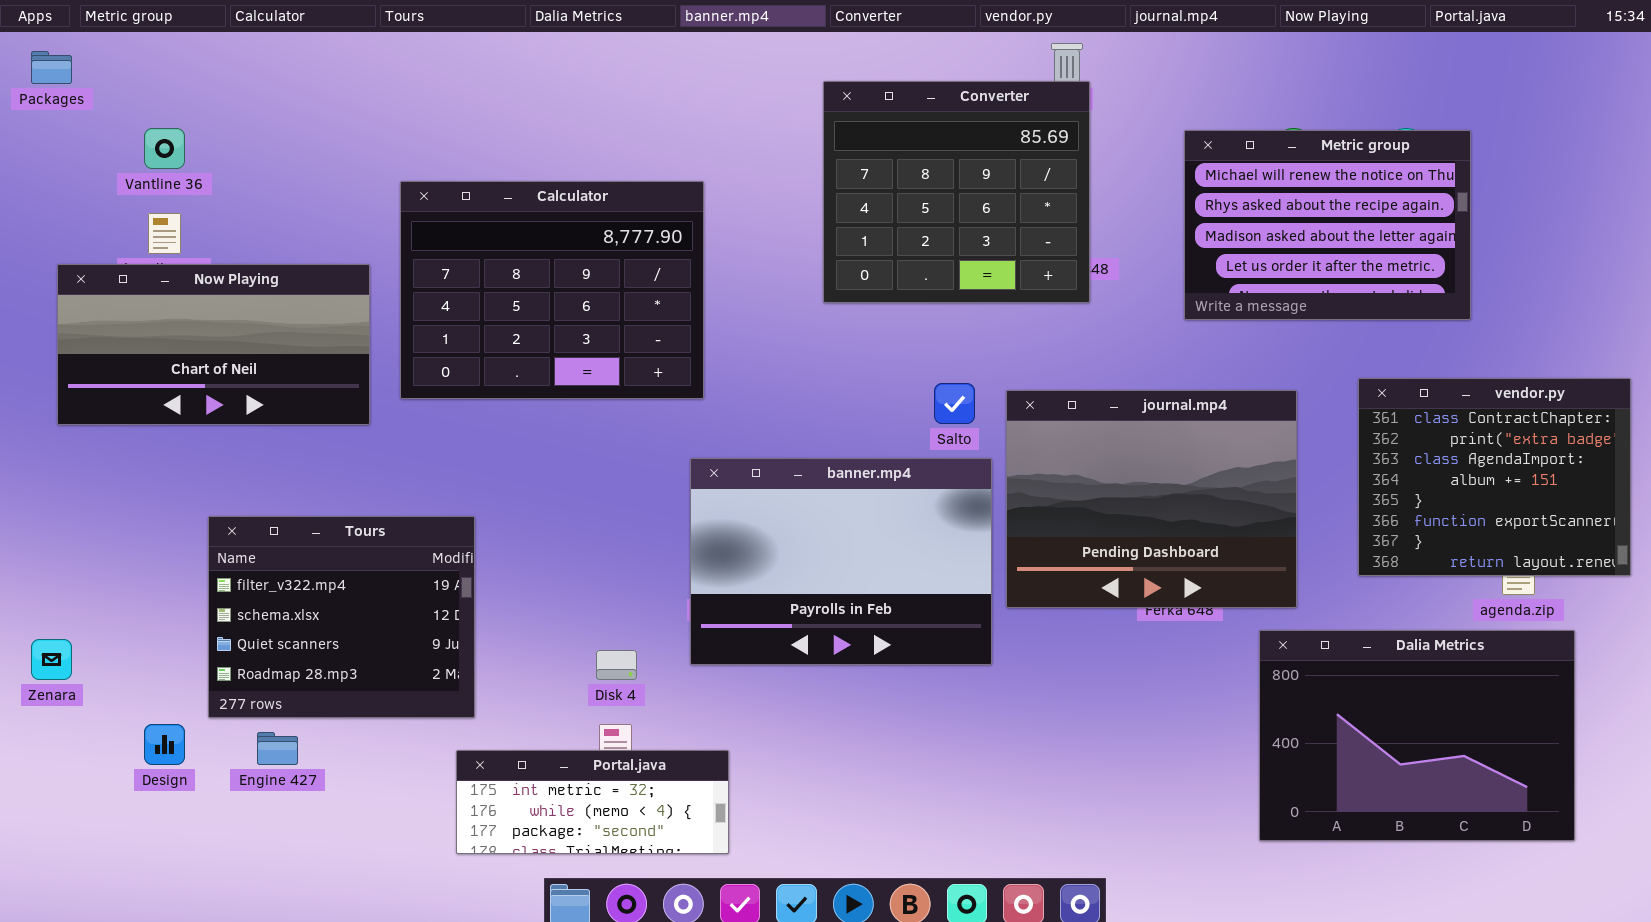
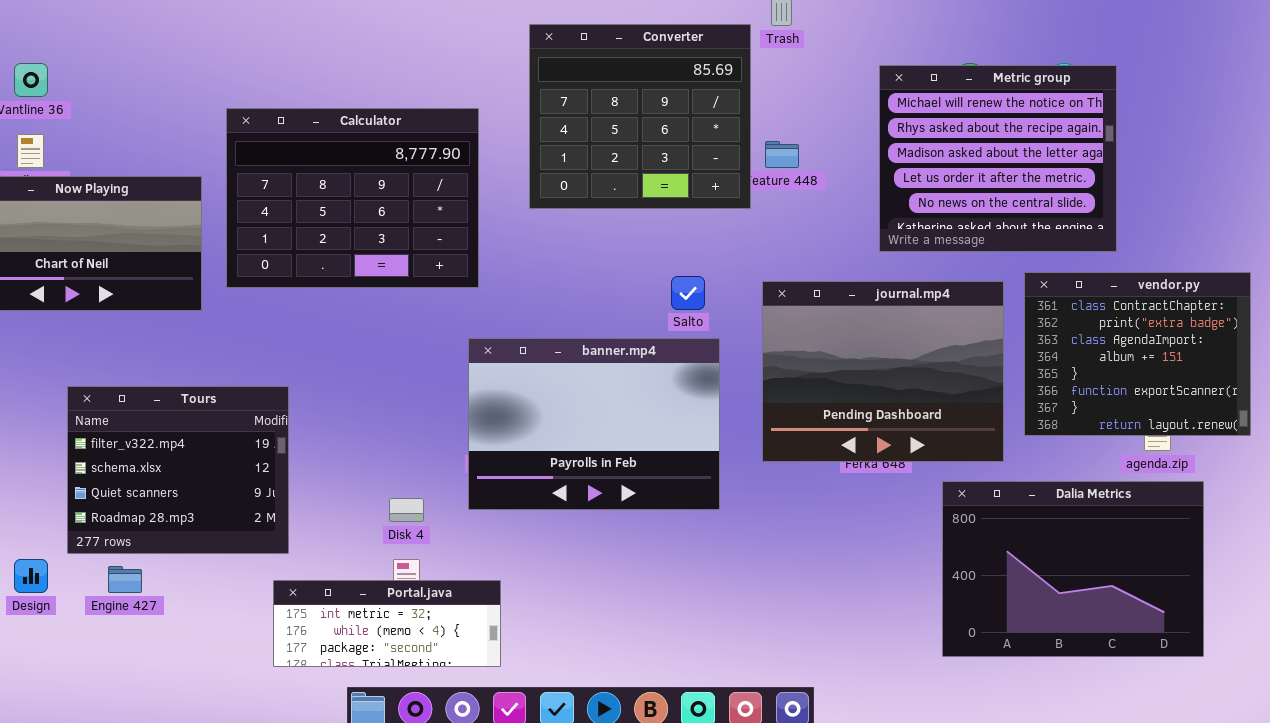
Converter: [823,81,1090,303] -> [529,24,751,209], moved
Metric group: [1184,130,1471,320] -> [879,65,1117,252], resized
journal.mp4: [1006,390,1297,608] -> [762,281,1004,462], moved

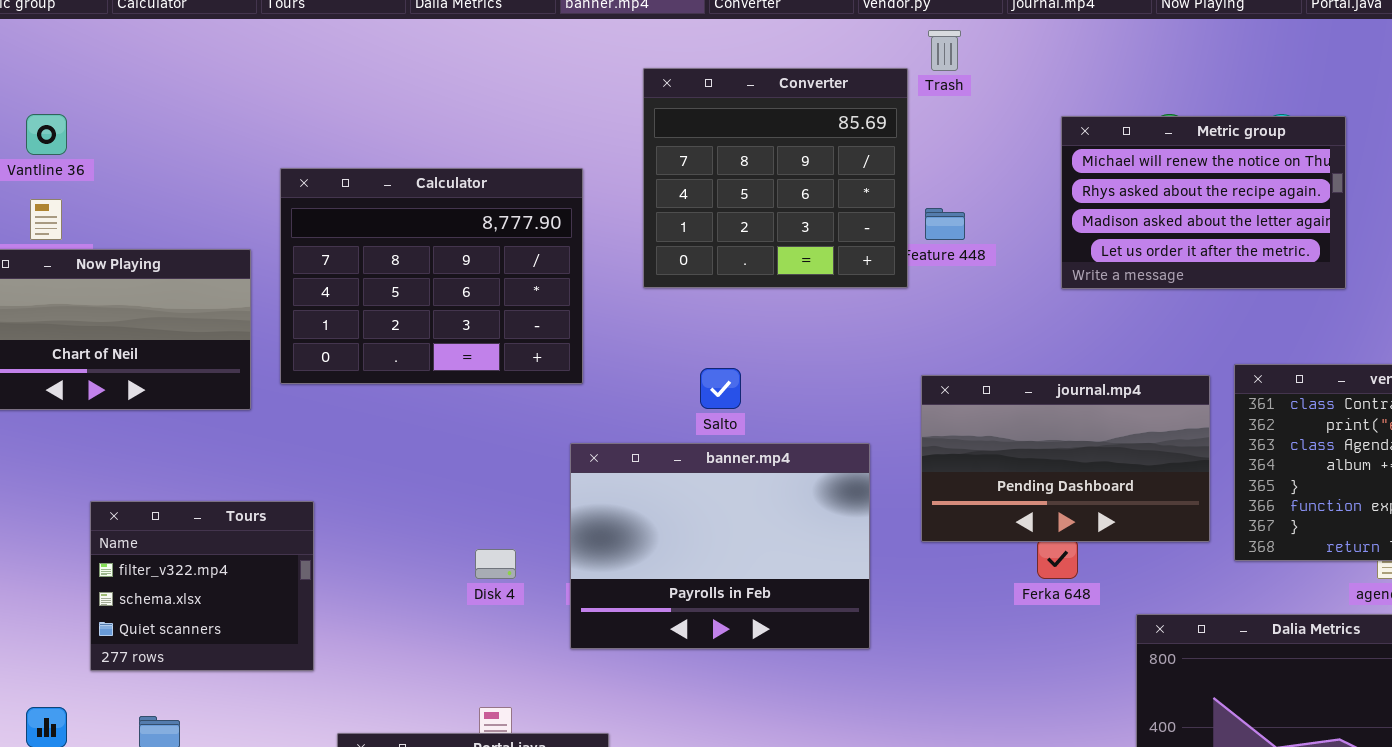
Metric group: [879,65,1117,252] -> [1061,116,1346,289], resized
Salto: [671,276,705,310] -> [700,368,741,409], moved
journal.mp4: [762,281,1004,462] -> [921,375,1210,542], resized
Tours: [67,386,289,554] -> [90,501,314,671], resized
Disk 4: [389,498,424,522] -> [475,549,516,579], moved

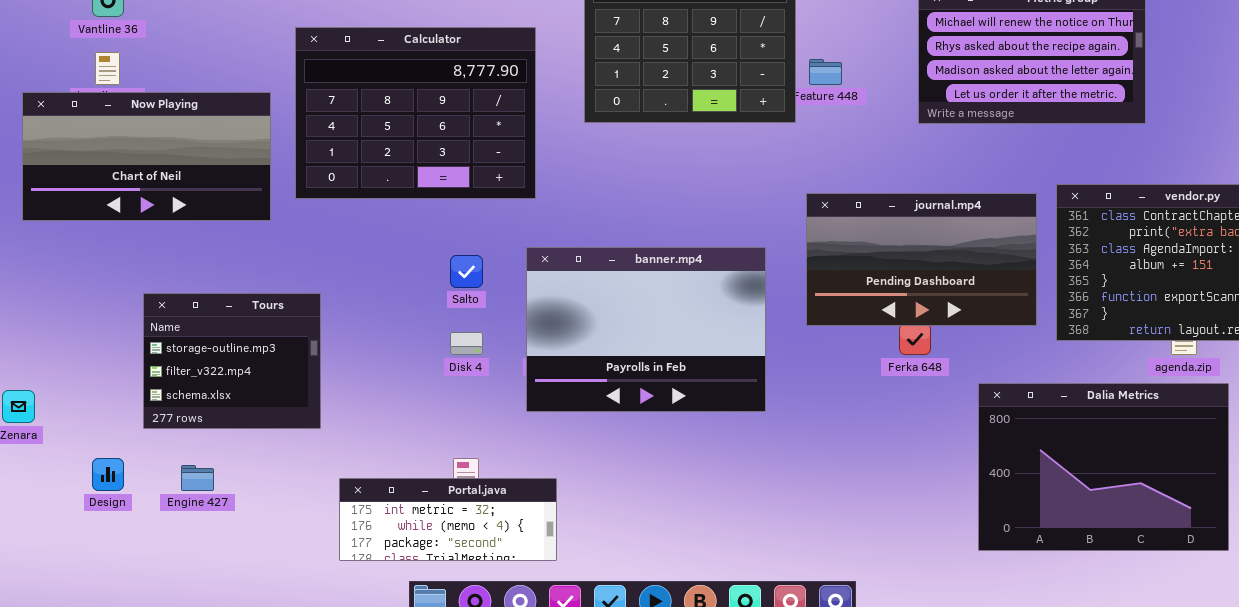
Salto: [700,368,741,409] -> [450,255,483,288], moved
Tours: [90,501,314,671] -> [143,293,321,429], scrolled up 1 row

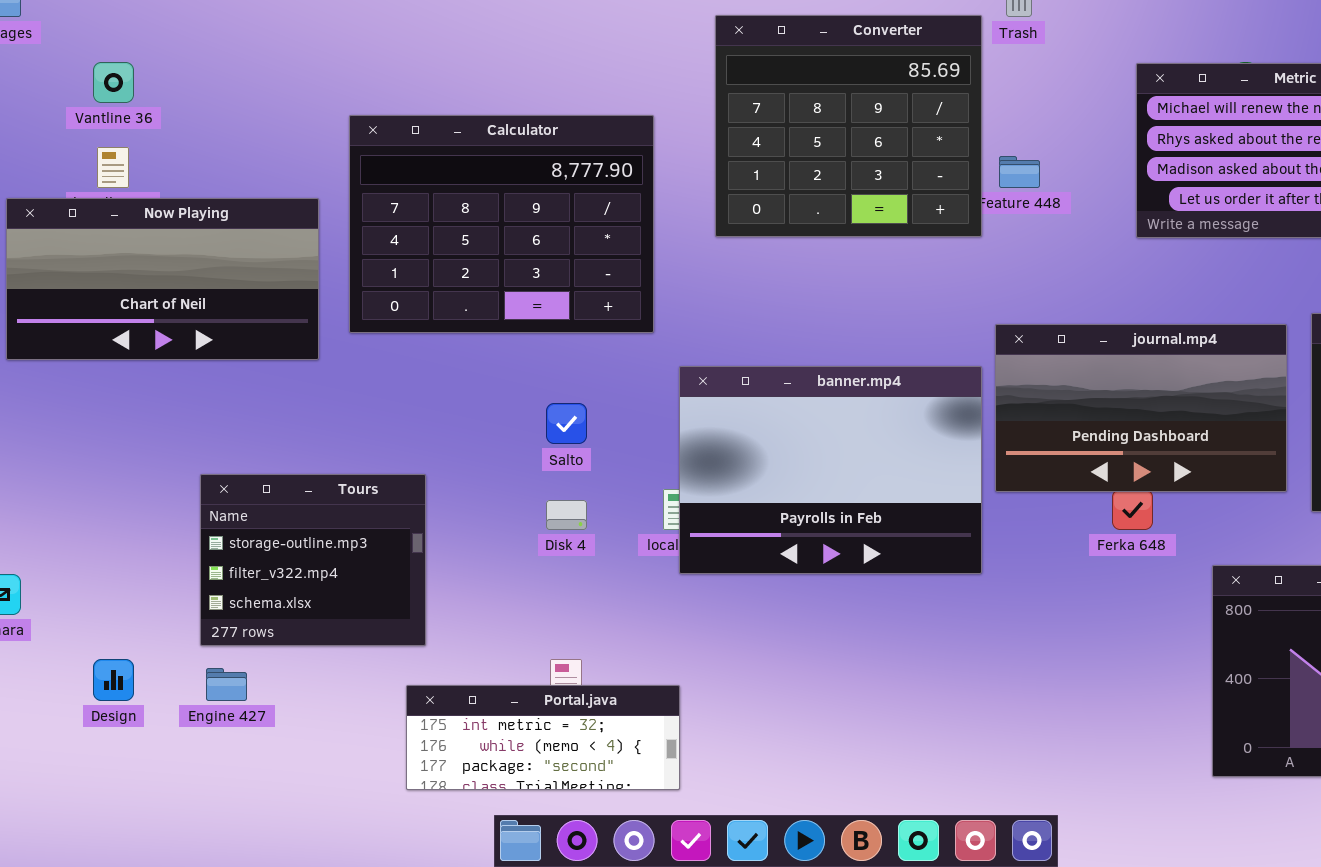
banner.mp4: [526,247,766,412] -> [679,366,982,574], moved
Tours: [143,293,321,429] -> [200,474,426,646], moved

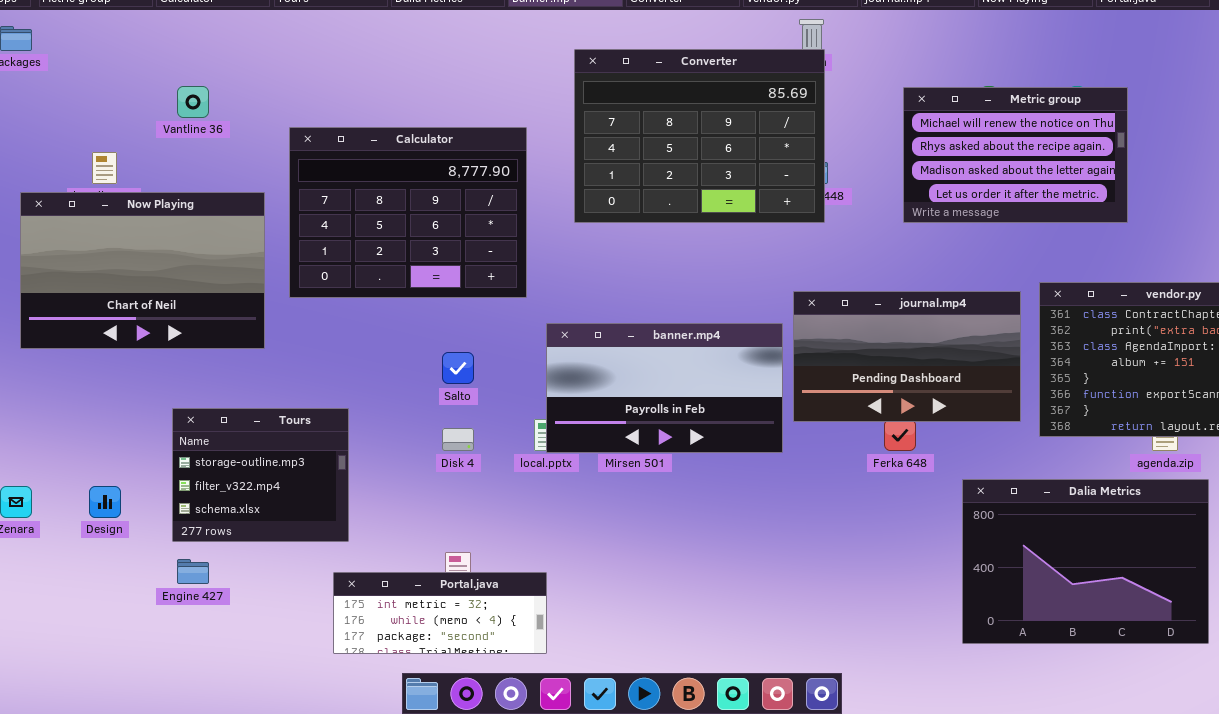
Converter: [715,15,982,237] -> [574,49,825,223], resized
Vantline 36: [93,62,134,103] -> [177,86,209,118], moved
Now Playing: [6,198,319,360] -> [20,192,265,349], resized
banner.mp4: [679,366,982,574] -> [546,323,783,453], resized
Design: [93,659,134,701] -> [89,486,121,518], moved

